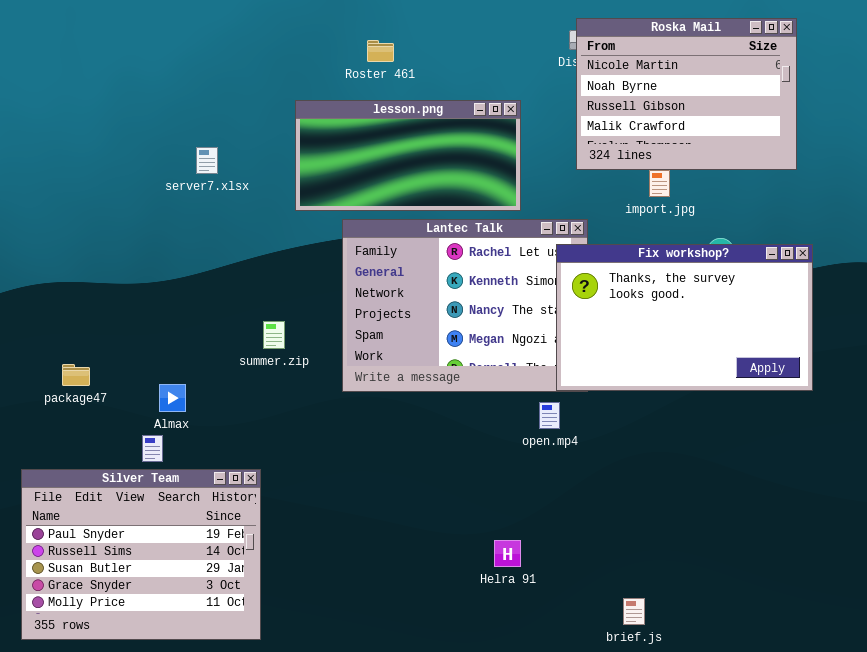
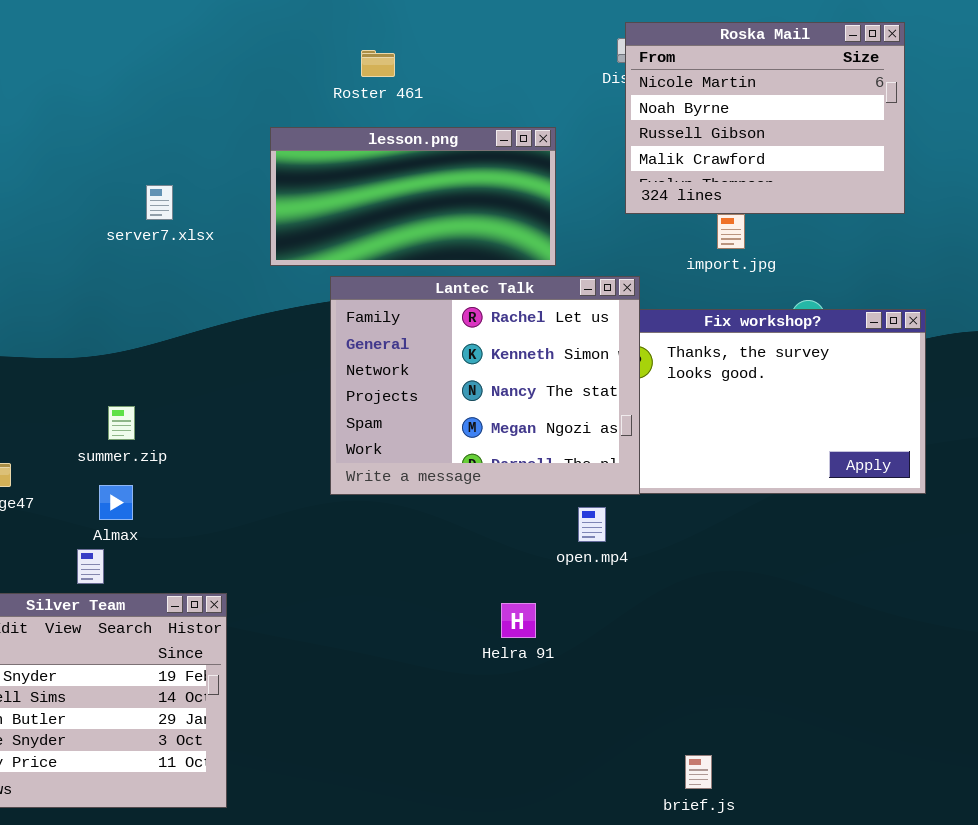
Lantec Talk: [342,219,588,392] -> [330,276,640,495], raised
summer.zip: [263,321,285,349] -> [108,406,135,440], moved
Helra 91: [494,540,521,567] -> [501,603,536,638], moved

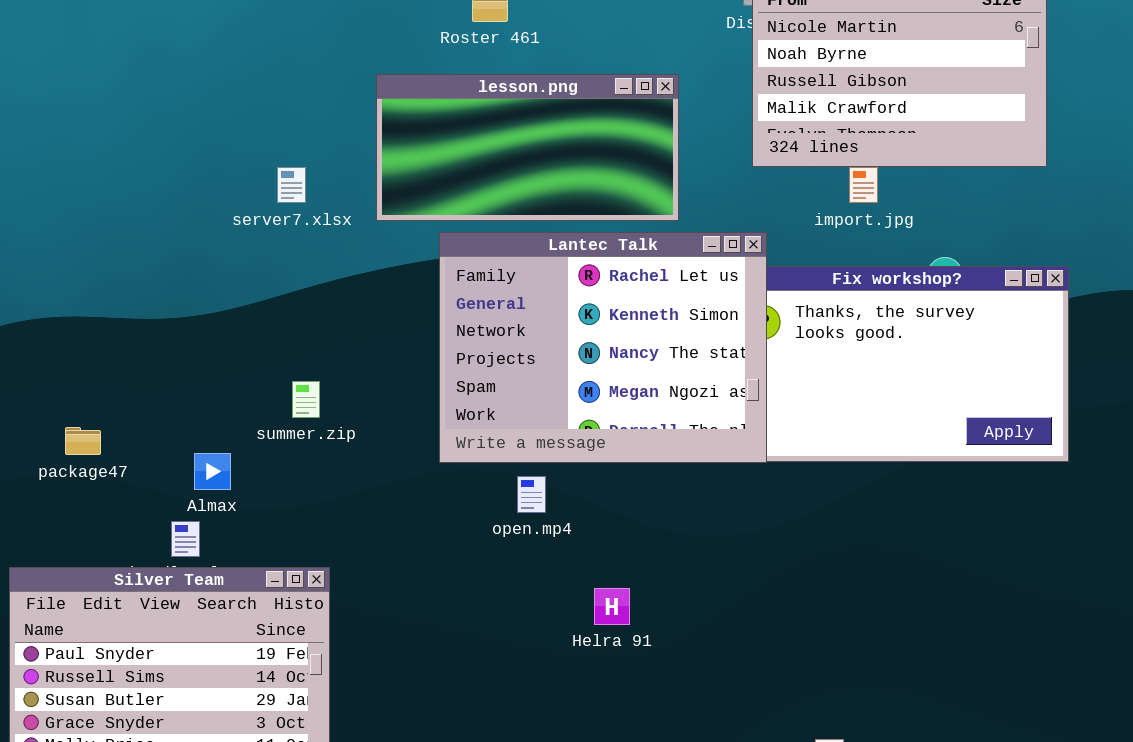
server7.xlsx: [146,185,173,220] -> [277,167,306,203], moved
summer.zip: [108,406,135,440] -> [292,381,320,418], moved
open.mp4: [578,507,606,542] -> [517,476,546,513], moved
Helra 91: [501,603,536,638] -> [594,588,630,625], moved

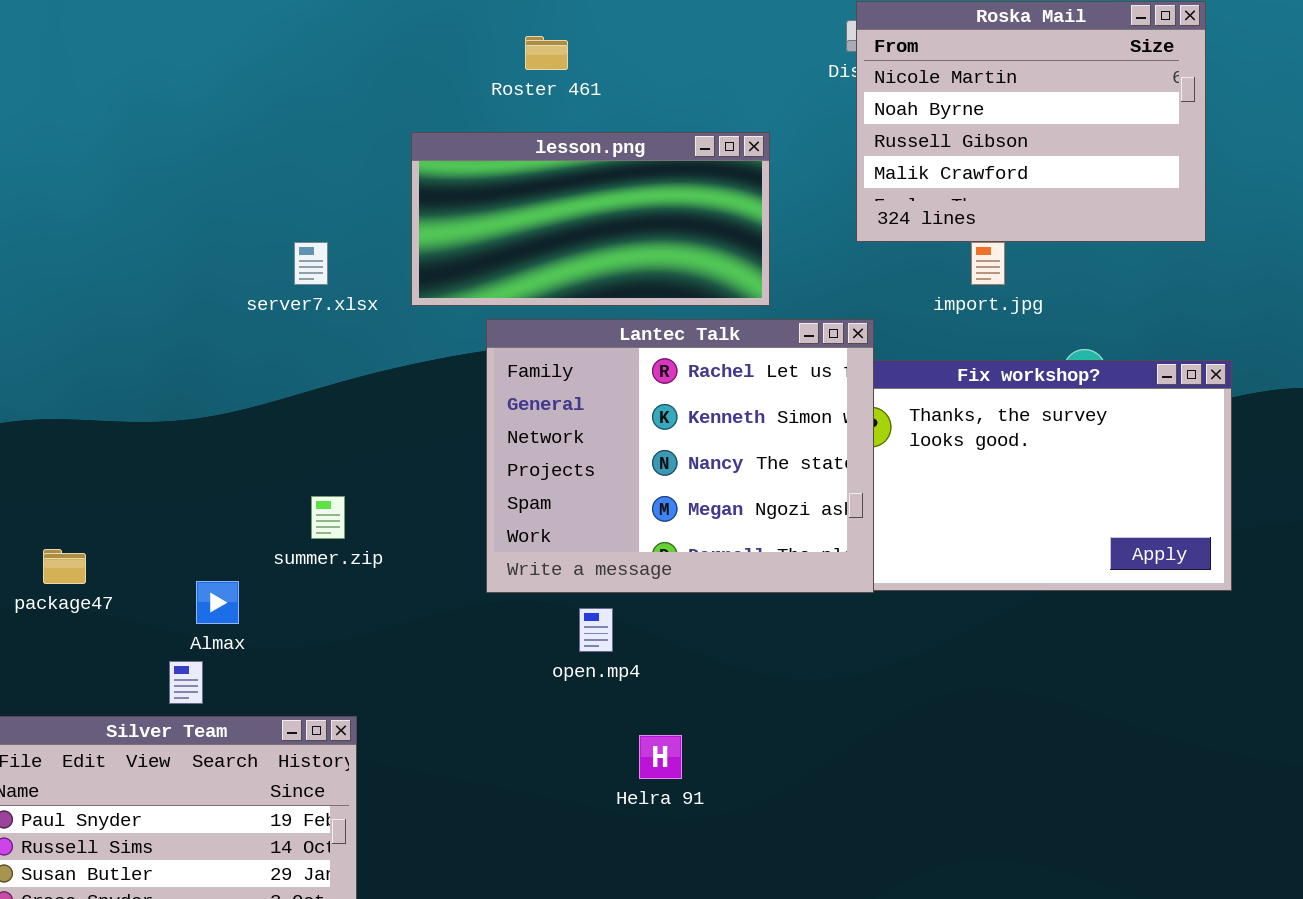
Helra 91: [594,588,630,625] -> [639,735,682,779], moved

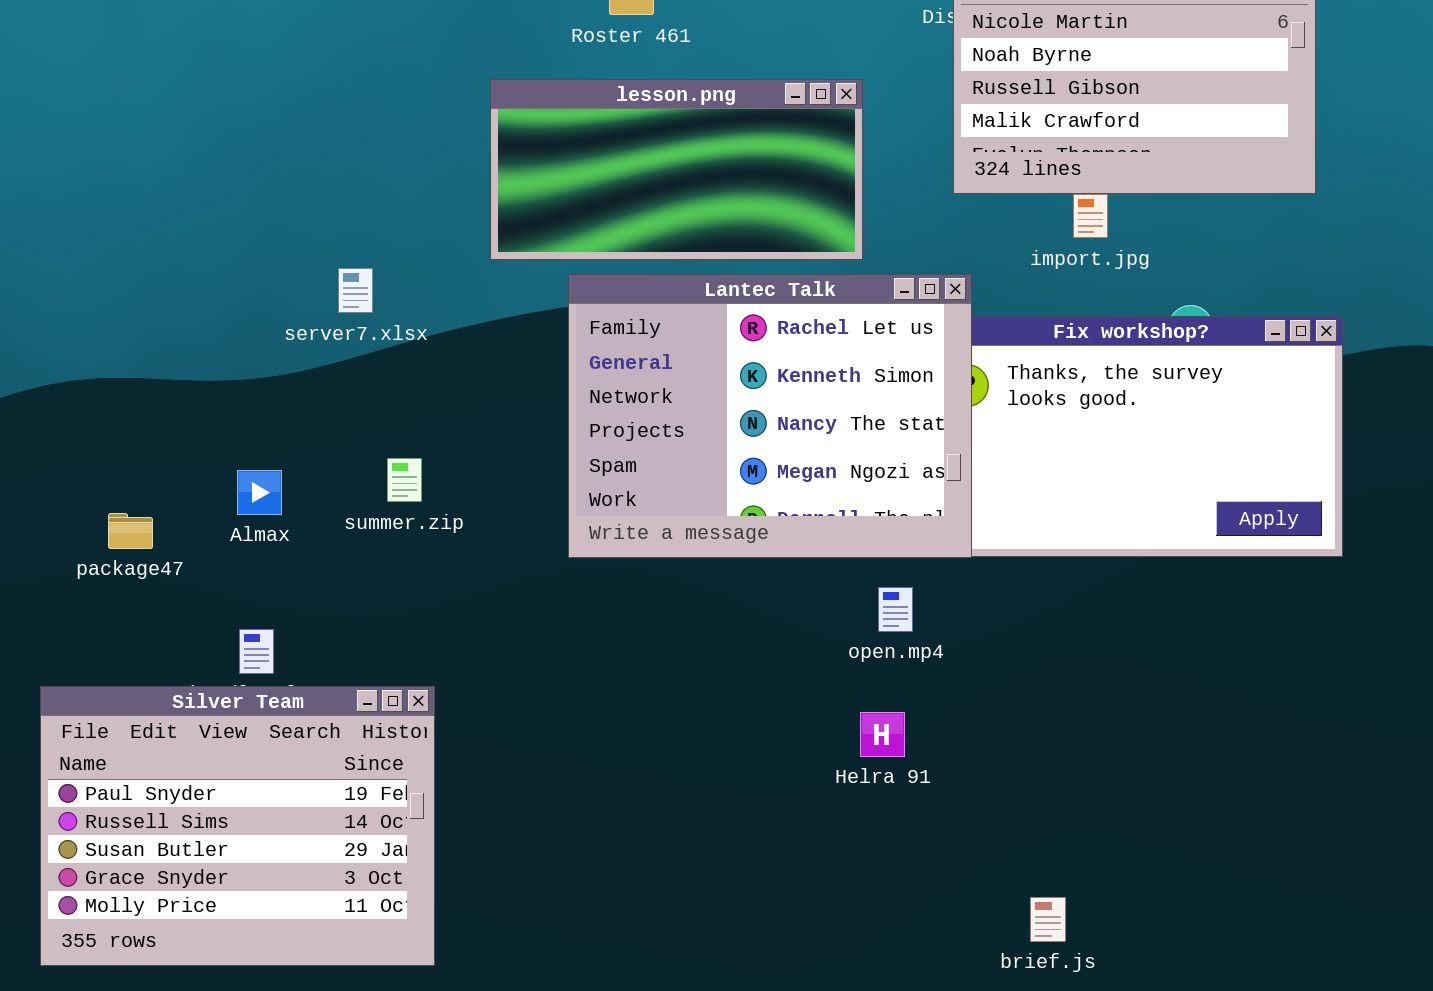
server7.xlsx: [294,242,328,285] -> [338,268,373,313], moved
Almax: [196,581,239,624] -> [237,470,282,515], moved
open.mp4: [579,608,613,652] -> [878,587,913,632], moved
Helra 91: [639,735,682,779] -> [860,712,905,757], moved

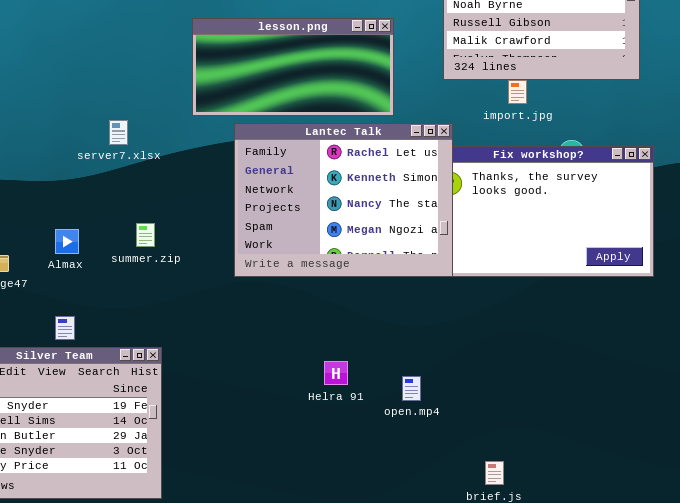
open.mp4: [878,587,913,632] -> [402,376,421,401], moved
Helra 91: [860,712,905,757] -> [324,361,348,385], moved

